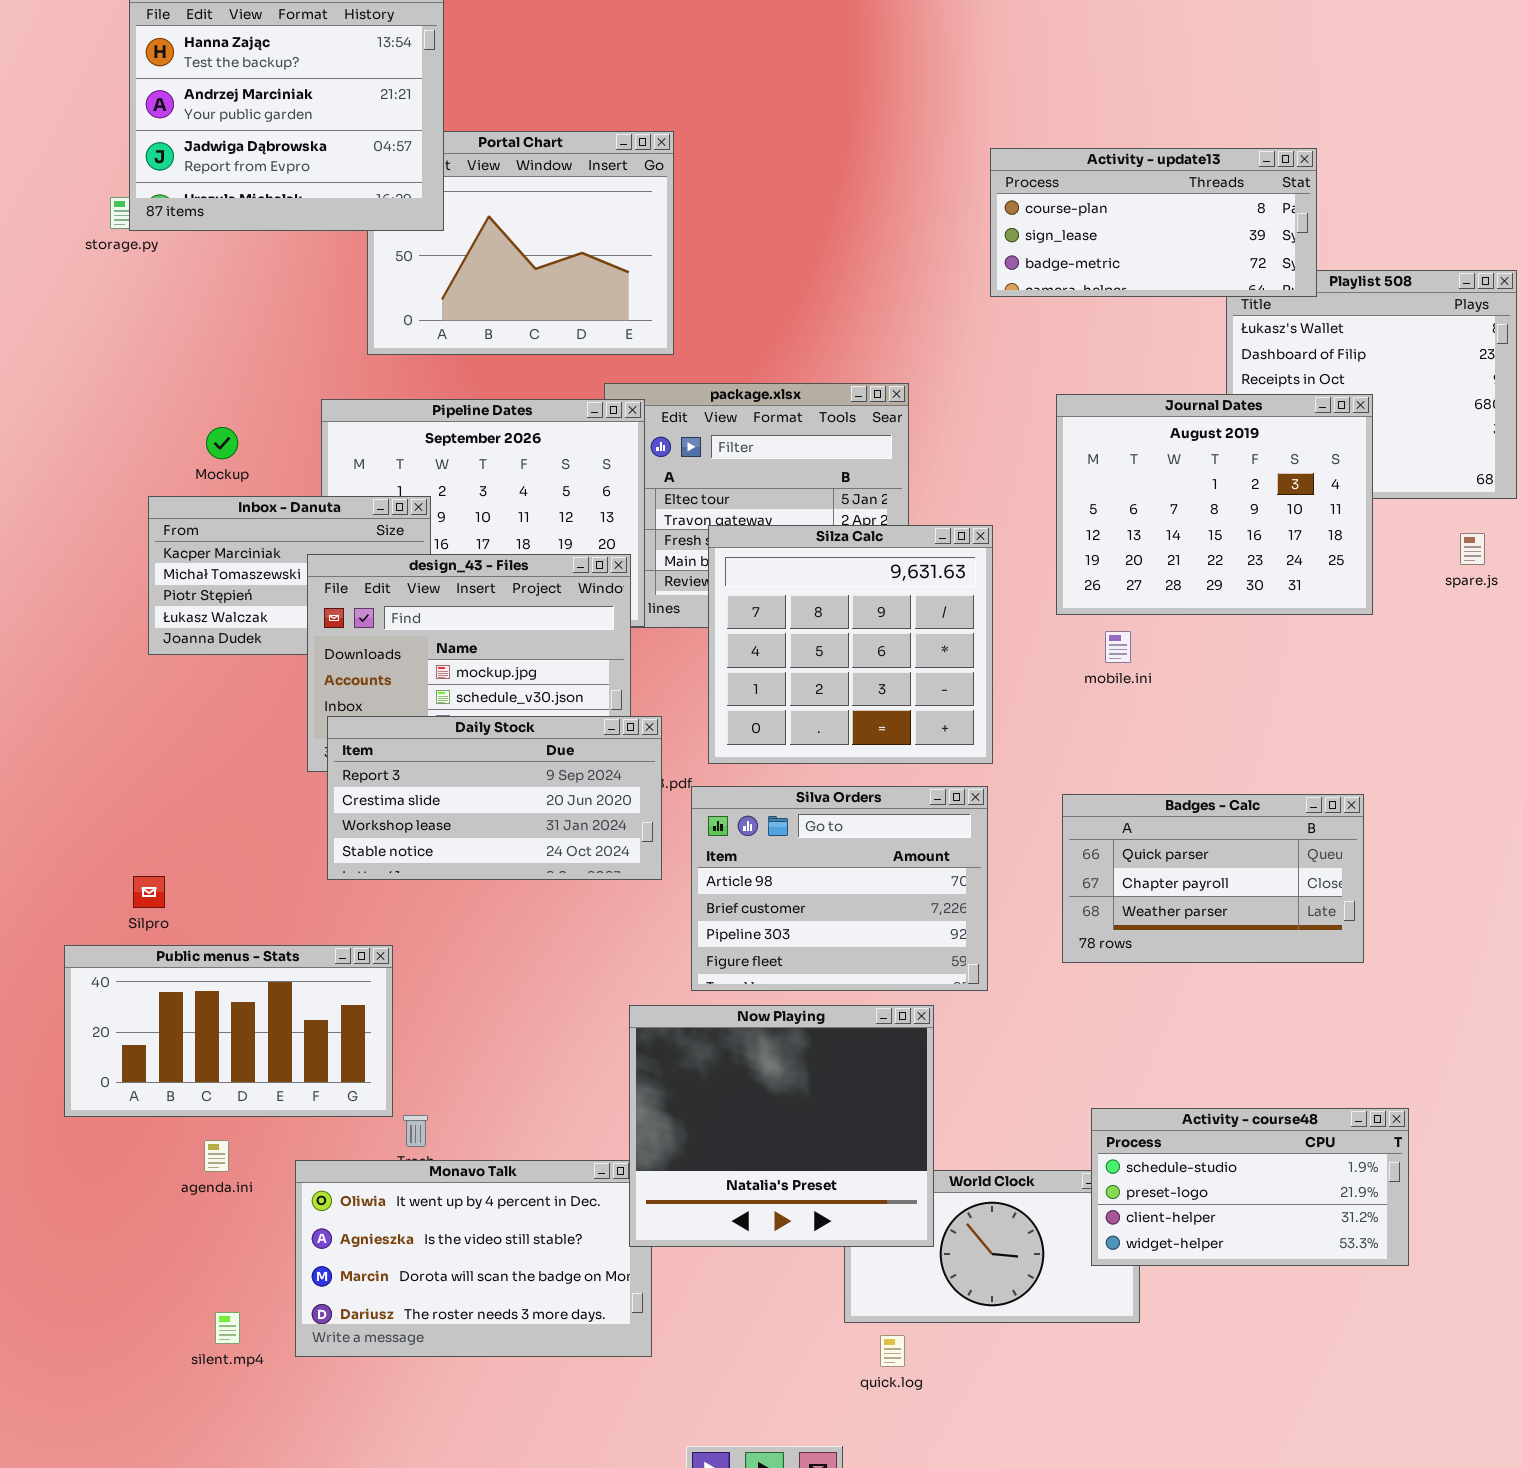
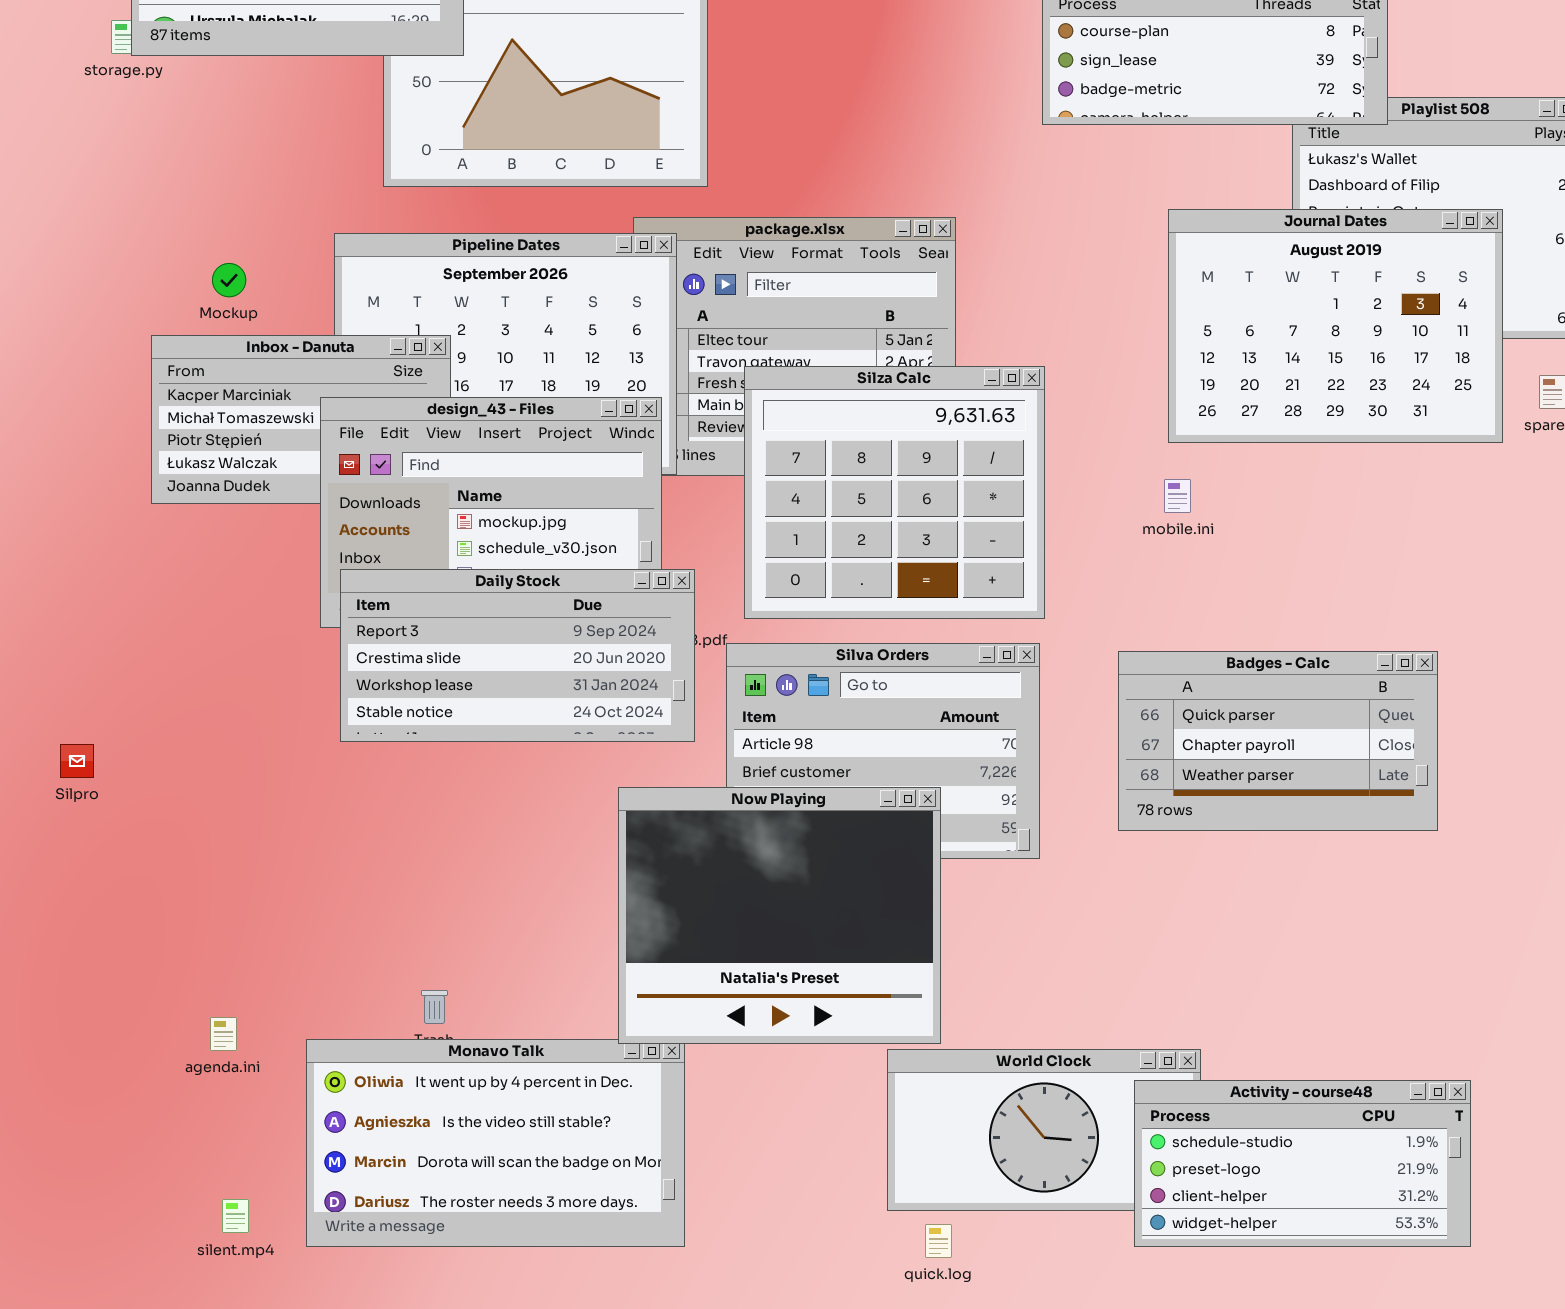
Journal Dates: [1056,394,1373,615] -> [1168,209,1503,443], moved
Silpro: [133,876,165,908] -> [60,744,94,778], moved
Public menus - Stats: [64,945,393,1117] -> none, closed
Now Playing: [629,1005,934,1247] -> [618,787,941,1044], moved
Activity - course48: [1091,1108,1409,1266] -> [1134,1080,1471,1247], moved

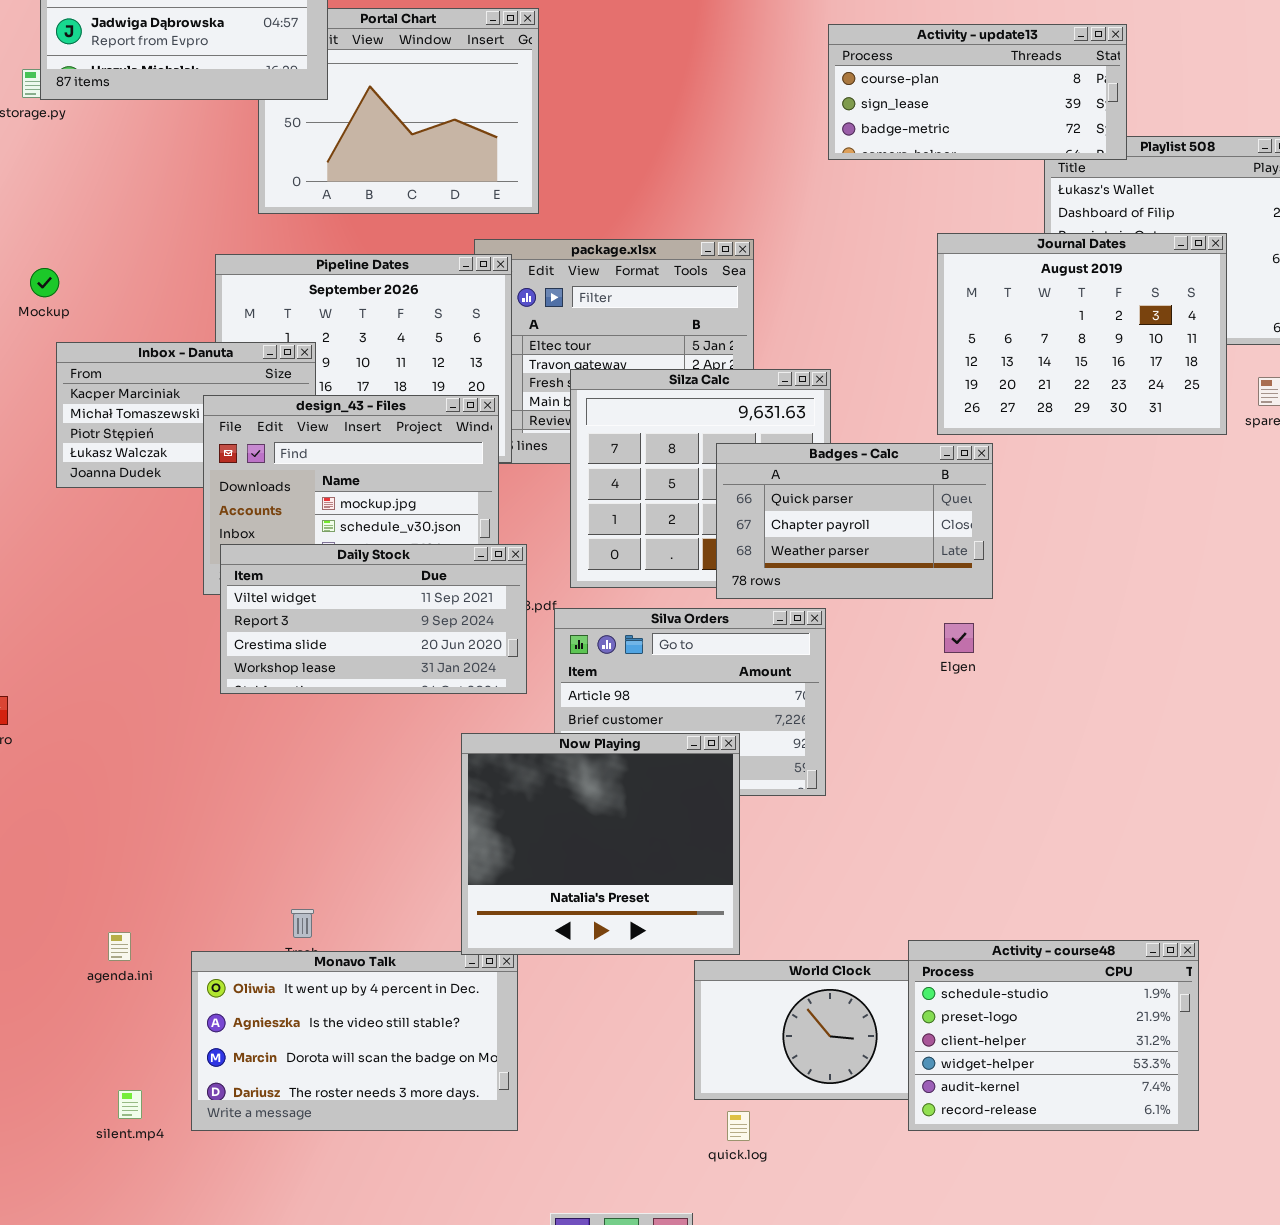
Mockup: [212,263,246,297] -> [30,268,59,297], moved
Daily Stock: [340,569,695,742] -> [220,544,527,694], scrolled up 1 row
Badges - Calc: [1118,651,1438,831] -> [716,443,993,599], moved
Activity - course48: [1134,1080,1471,1247] -> [908,940,1199,1131], resized

